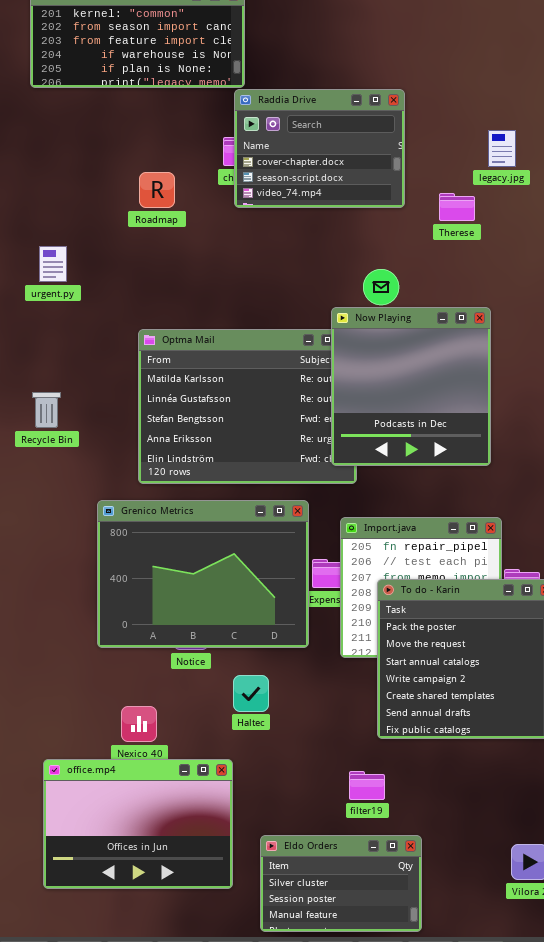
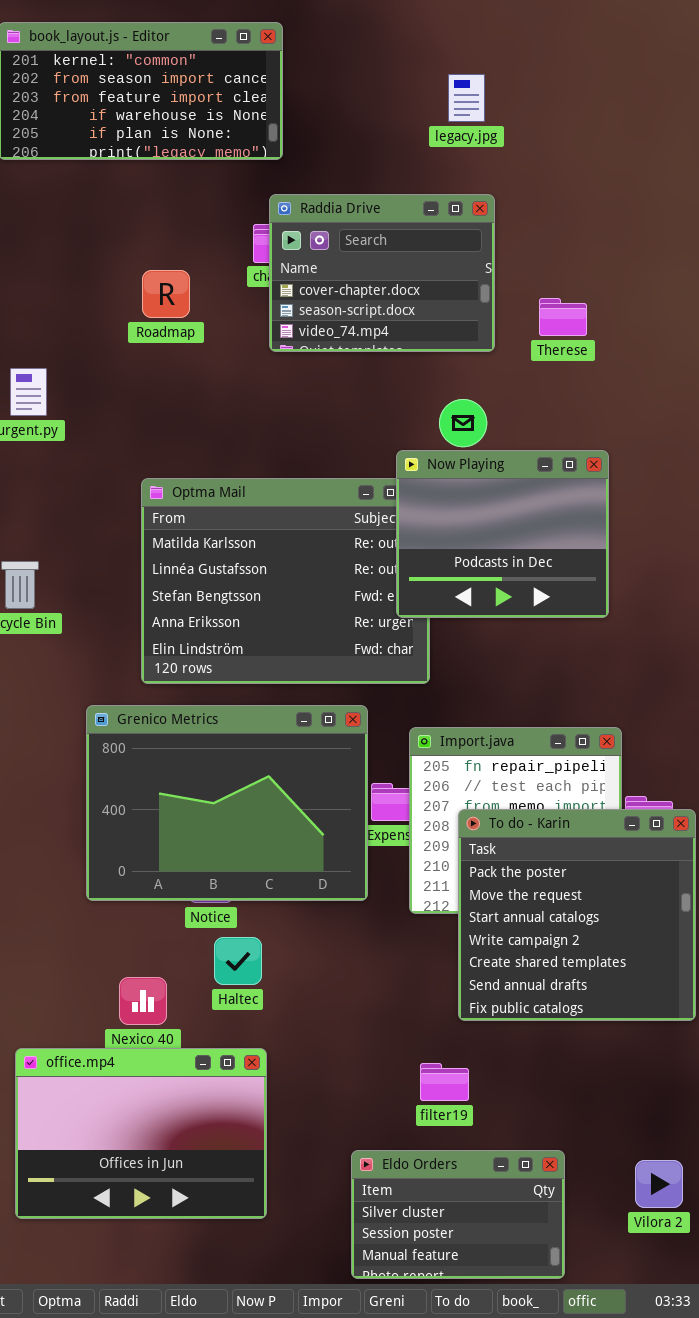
Raddia Drive: [234,89,405,208] -> [269,194,495,352], moved
legacy.jpg: [488,130,516,167] -> [448,74,485,122], moved
Now Playing: [331,307,491,466] -> [396,450,609,618], resized
Haltec: [233,675,269,712] -> [214,937,262,985], moved
Eldo Orders: [260,835,422,932] -> [351,1150,565,1279], moved

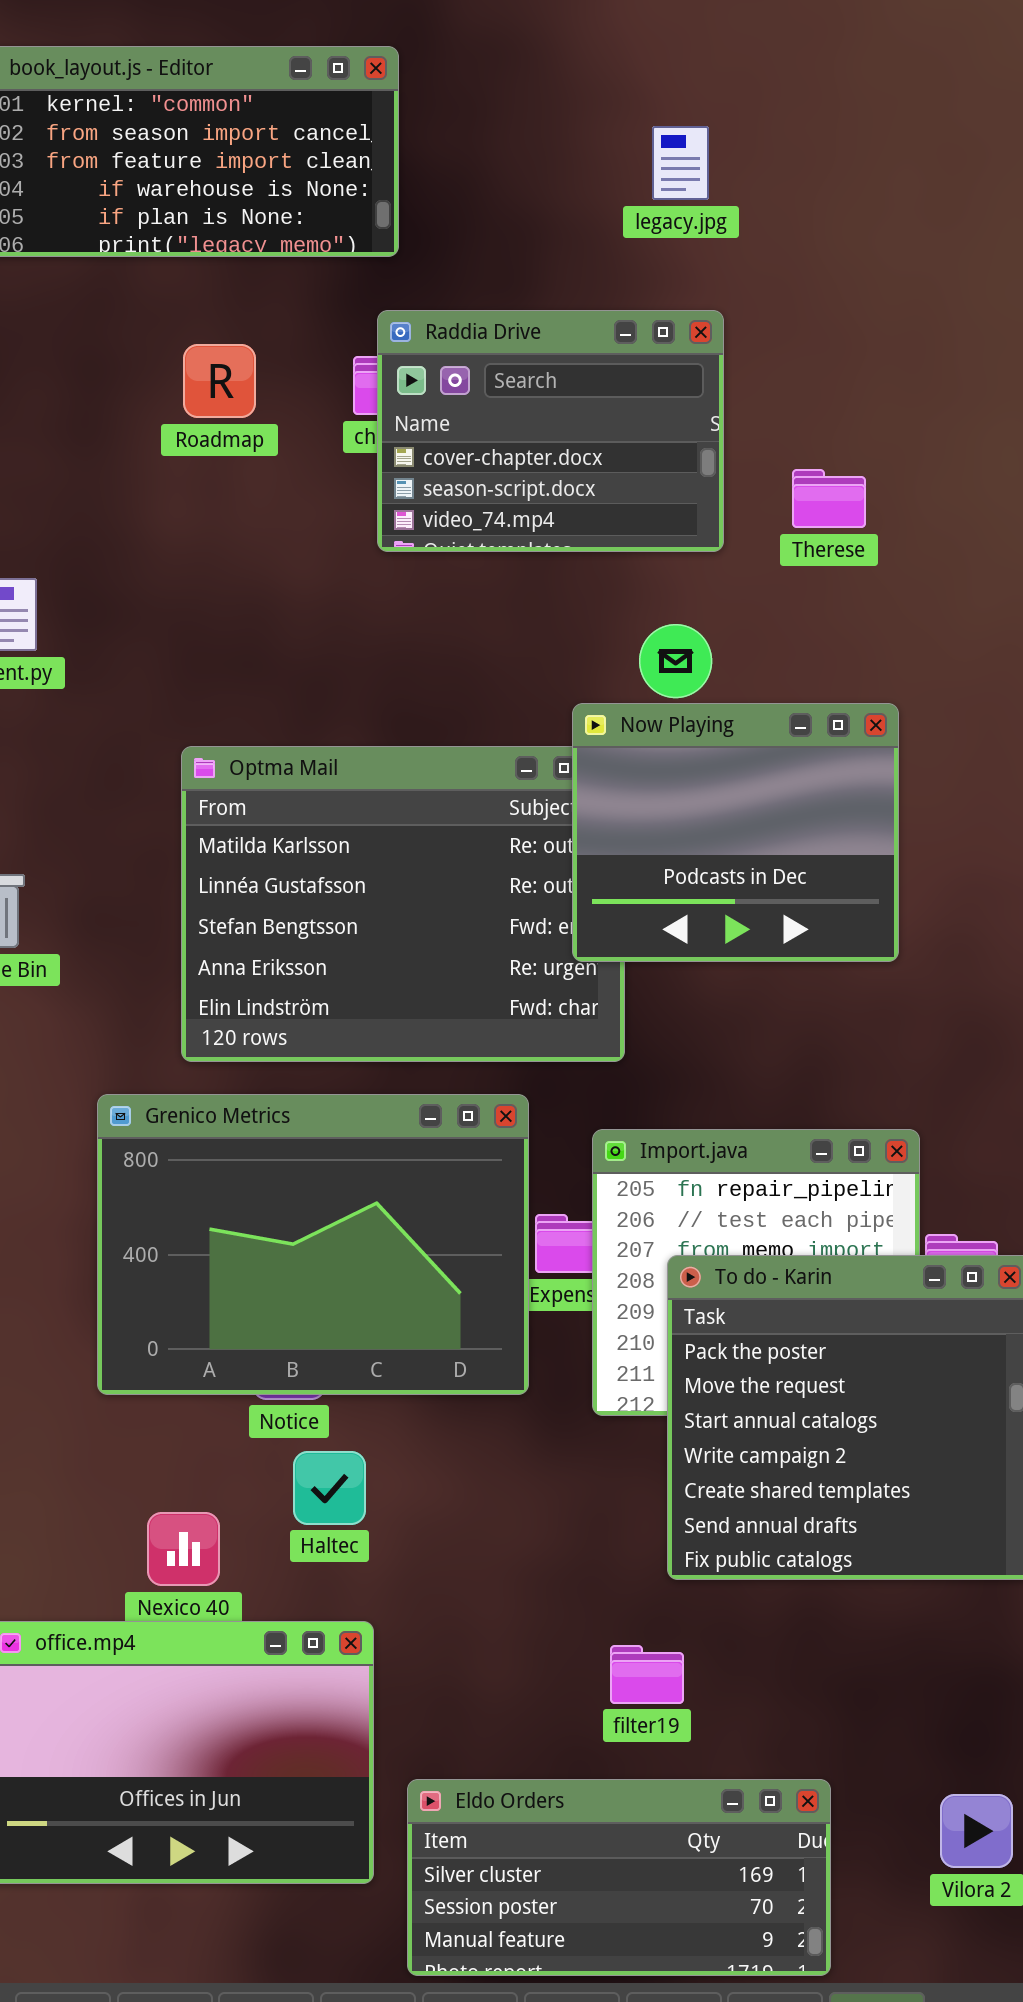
Roadmap: [142,270,190,318] -> [183,344,256,418], moved
Eldo Orders: [351,1150,565,1279] -> [407,1779,831,1976], resized

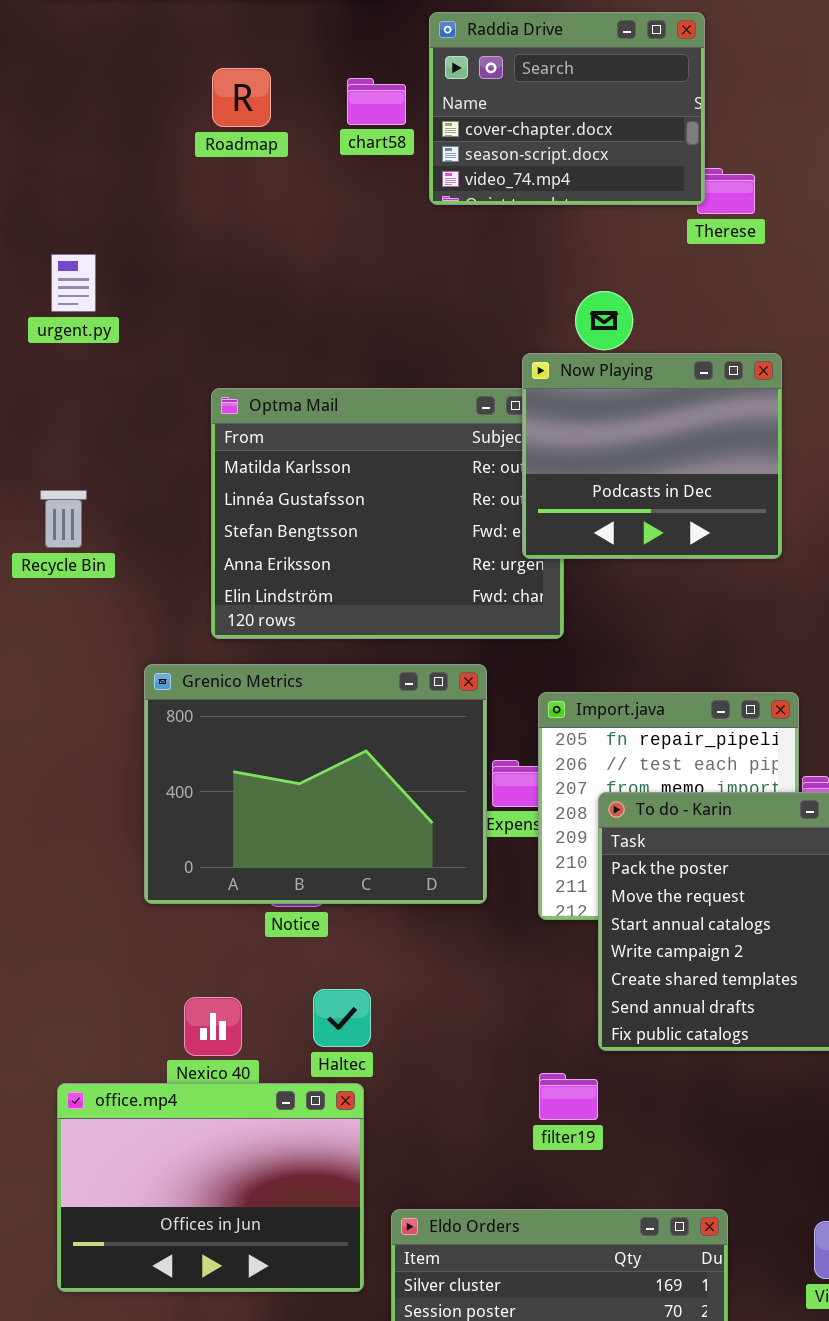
Raddia Drive: [377,310,724,552] -> [429,12,705,205], moved
Haltec: [293,1451,366,1525] -> [313,989,371,1047], moved
filter19: [610,1645,684,1704] -> [539,1073,598,1120], moved

